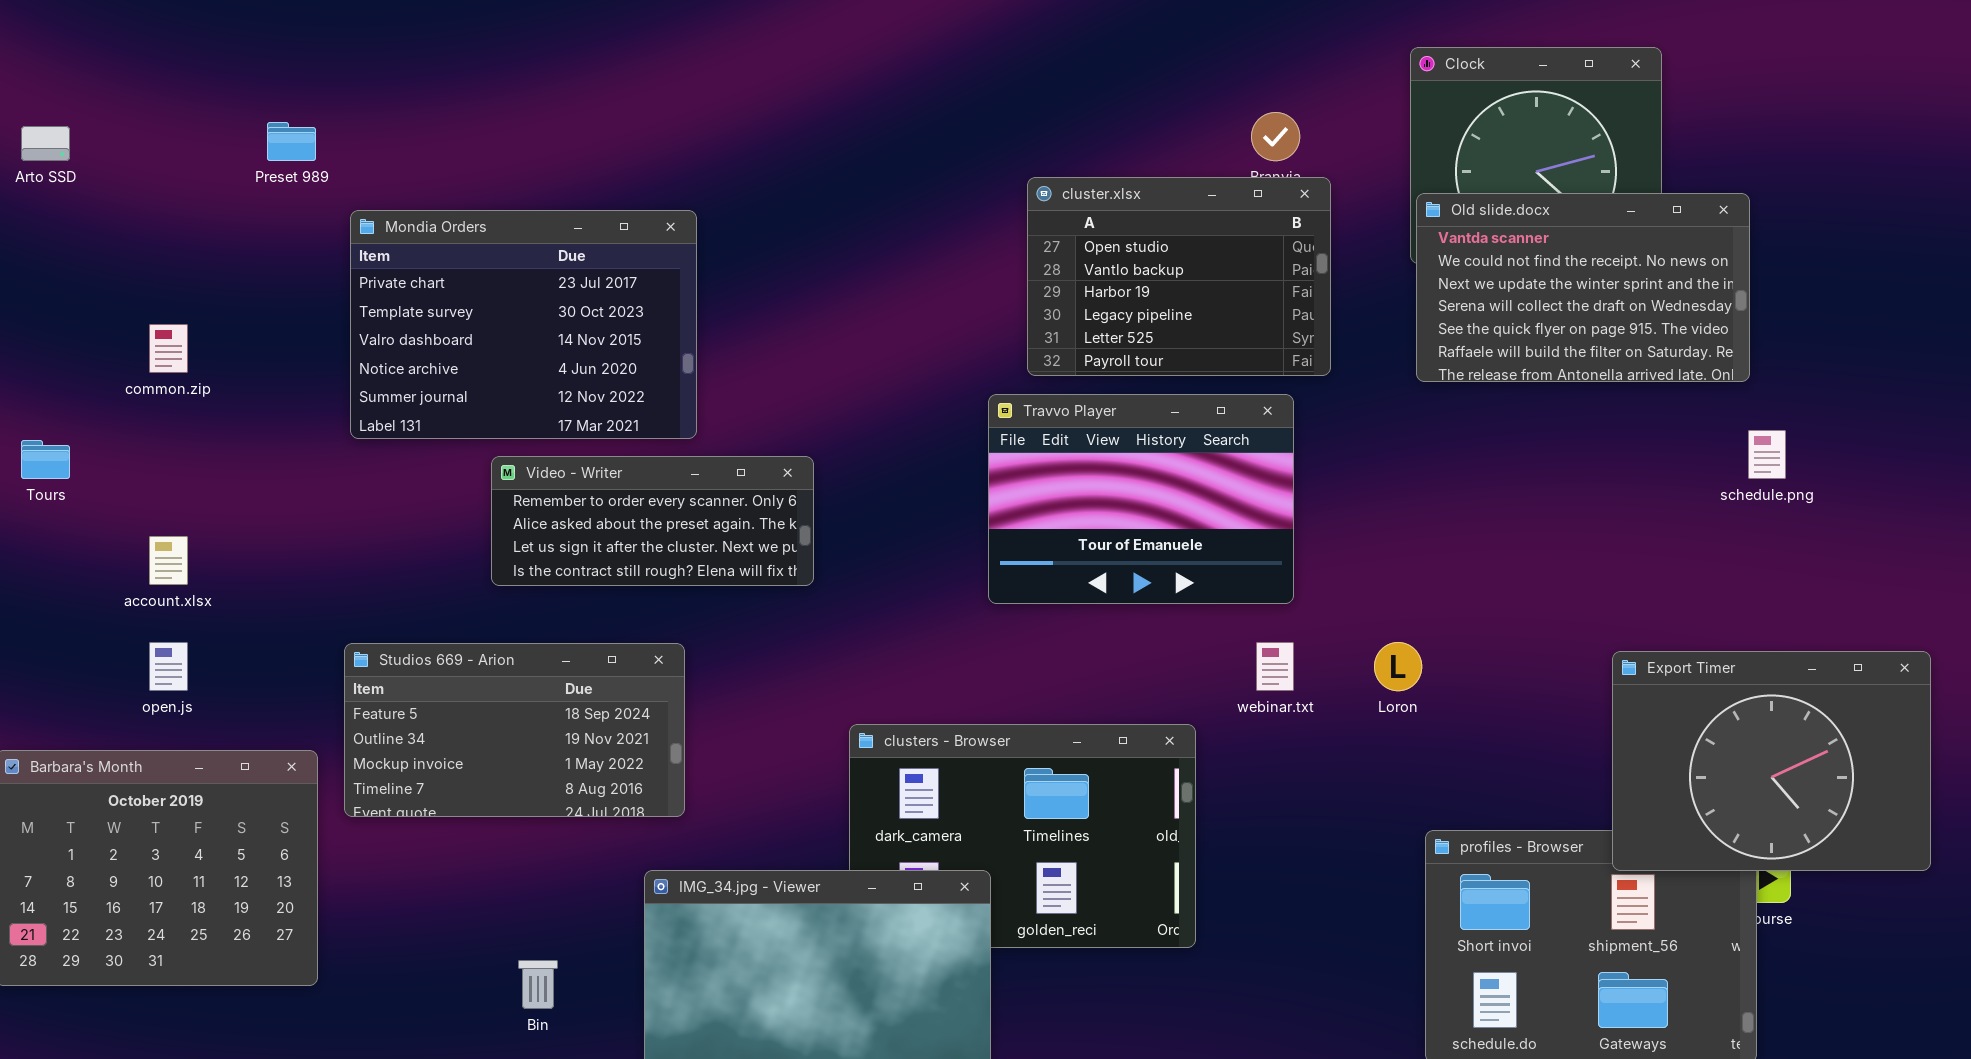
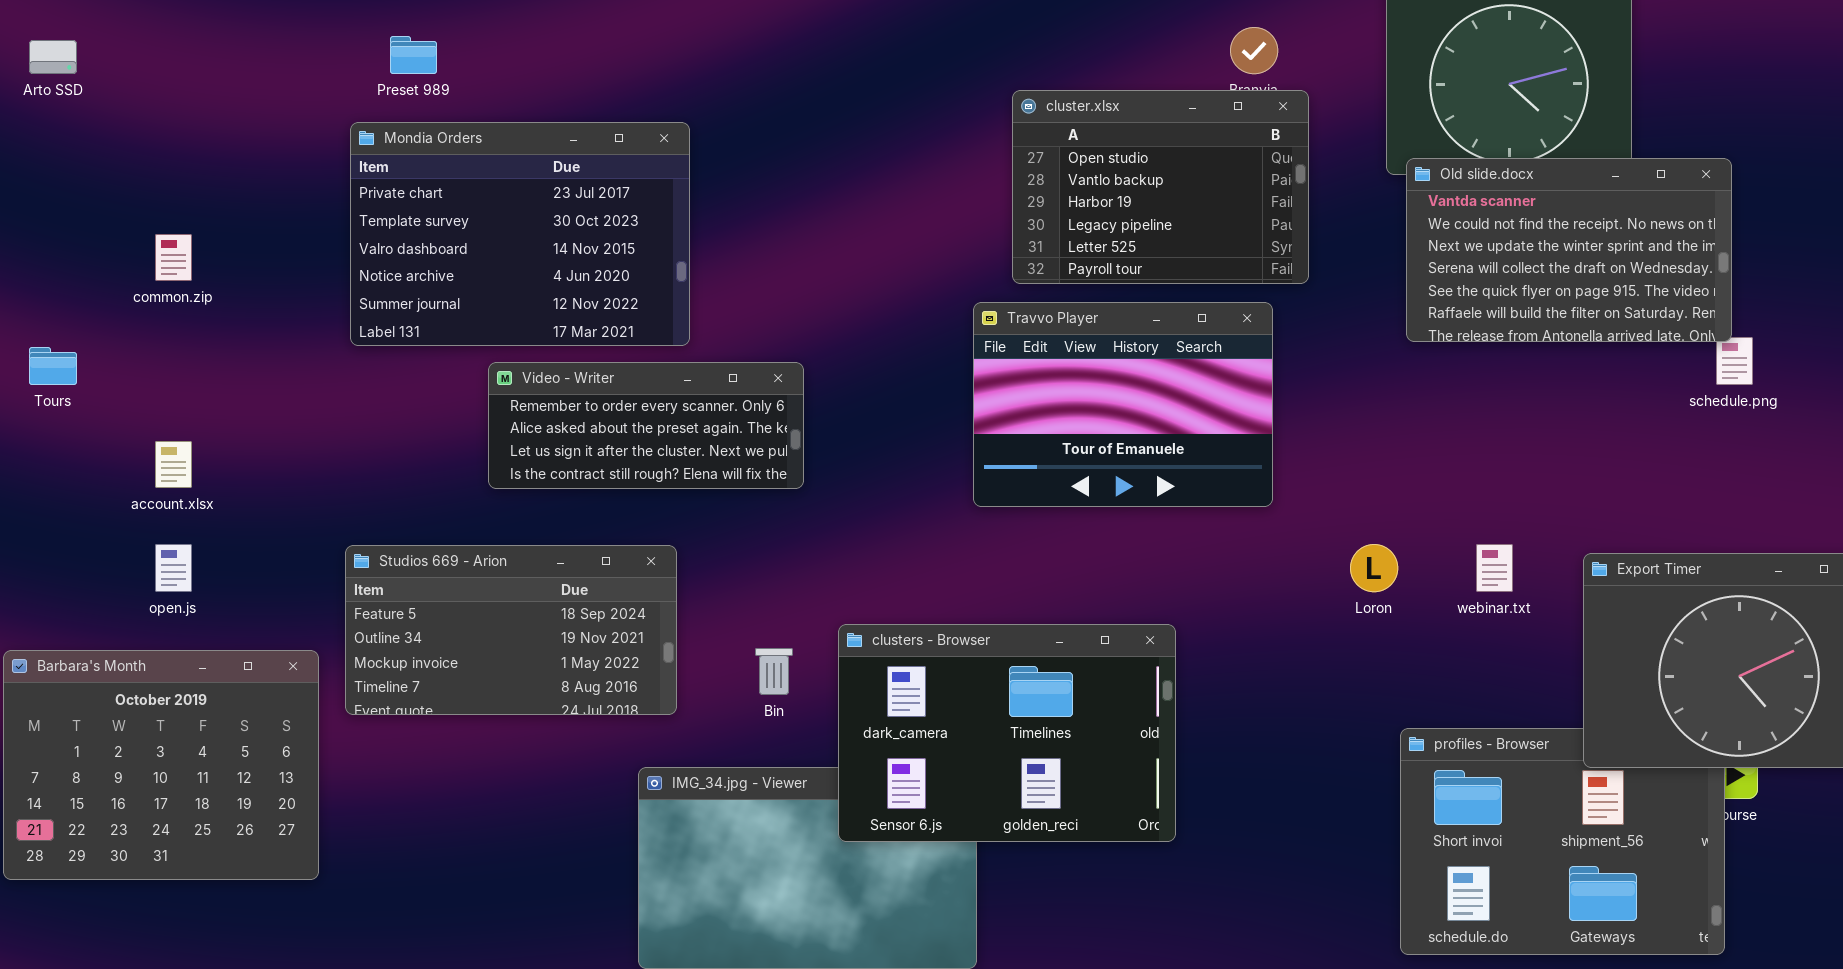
Preset 989: [267,122,316,161] -> [390,36,437,74], moved
Old slide.docx: [1416,193,1750,382] -> [1406,158,1732,342], moved
webinar.txt: [1256,642,1294,691] -> [1476,544,1513,592], moved
clusters - Browser: [849,724,1196,948] -> [838,624,1176,842], raised
Bin: [518,960,558,1009] -> [755,648,793,695], moved

